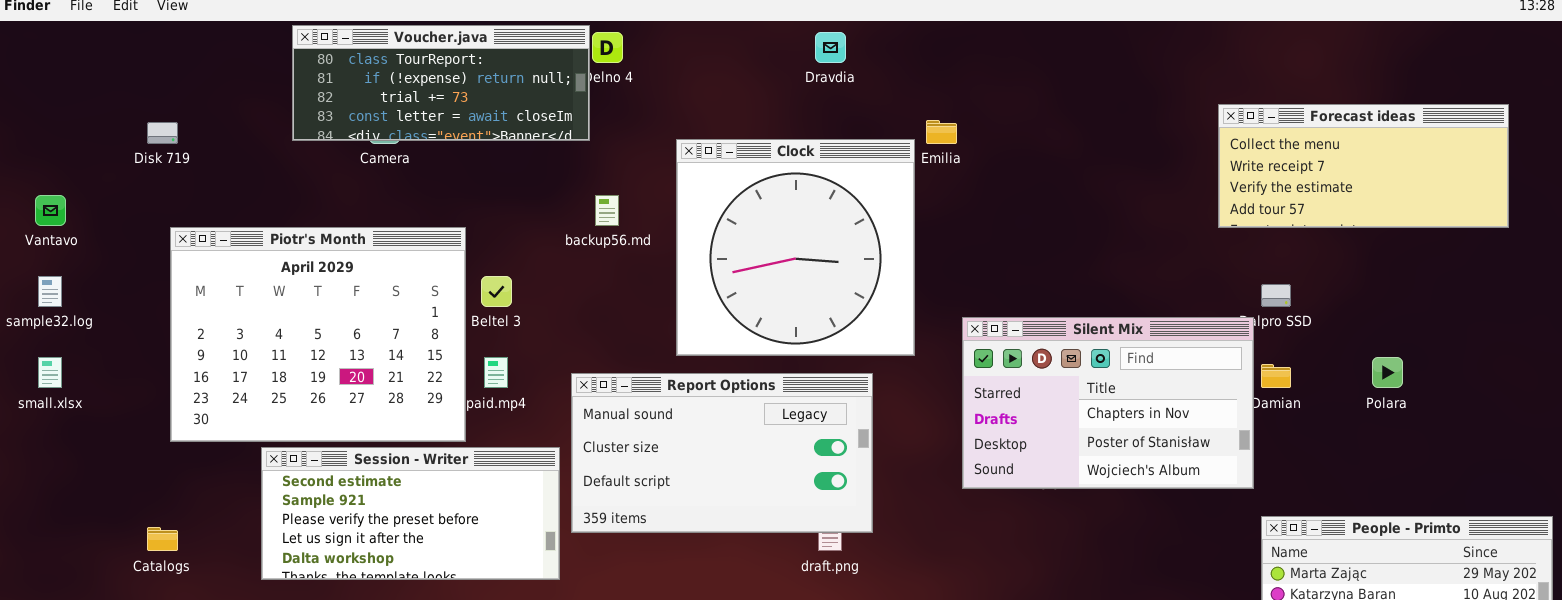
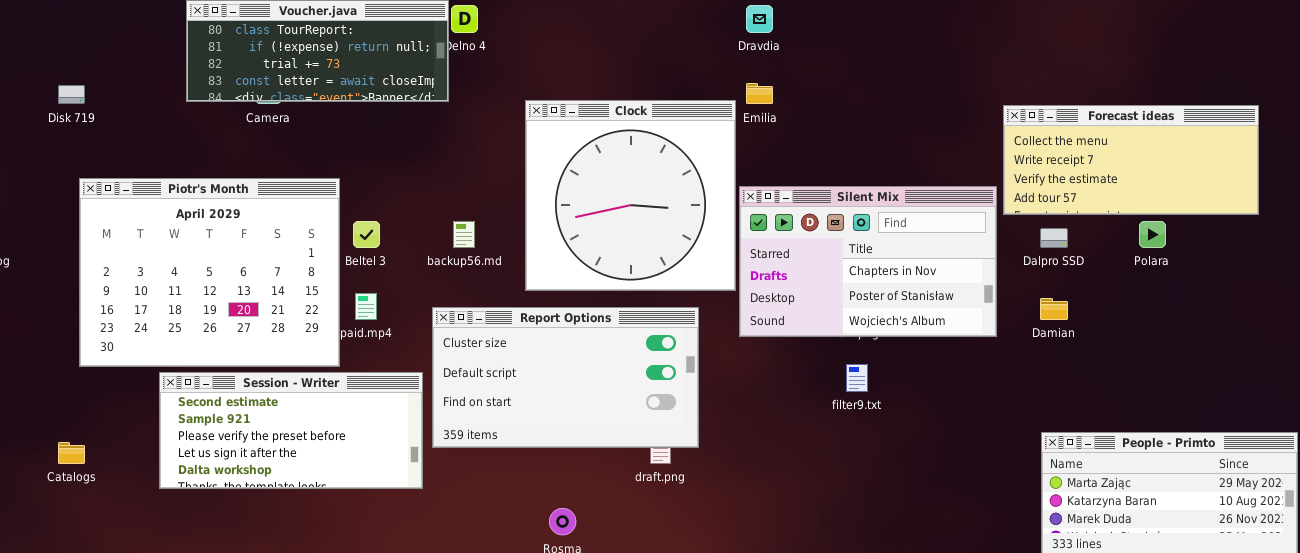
Dravdia: [815,32,846,63] -> [746,5,773,33], moved
Forecast ideas: [1218,104,1509,228] -> [1003,105,1259,215], moved
backup56.md: [595,195,619,226] -> [453,221,475,248], moved
Silent Mix: [962,317,1254,489] -> [739,186,997,337], moved
Polara: [1372,357,1403,388] -> [1139,221,1166,248], moved
Report Options: [571,373,873,533] -> [432,307,699,448], scrolled down 1 row

